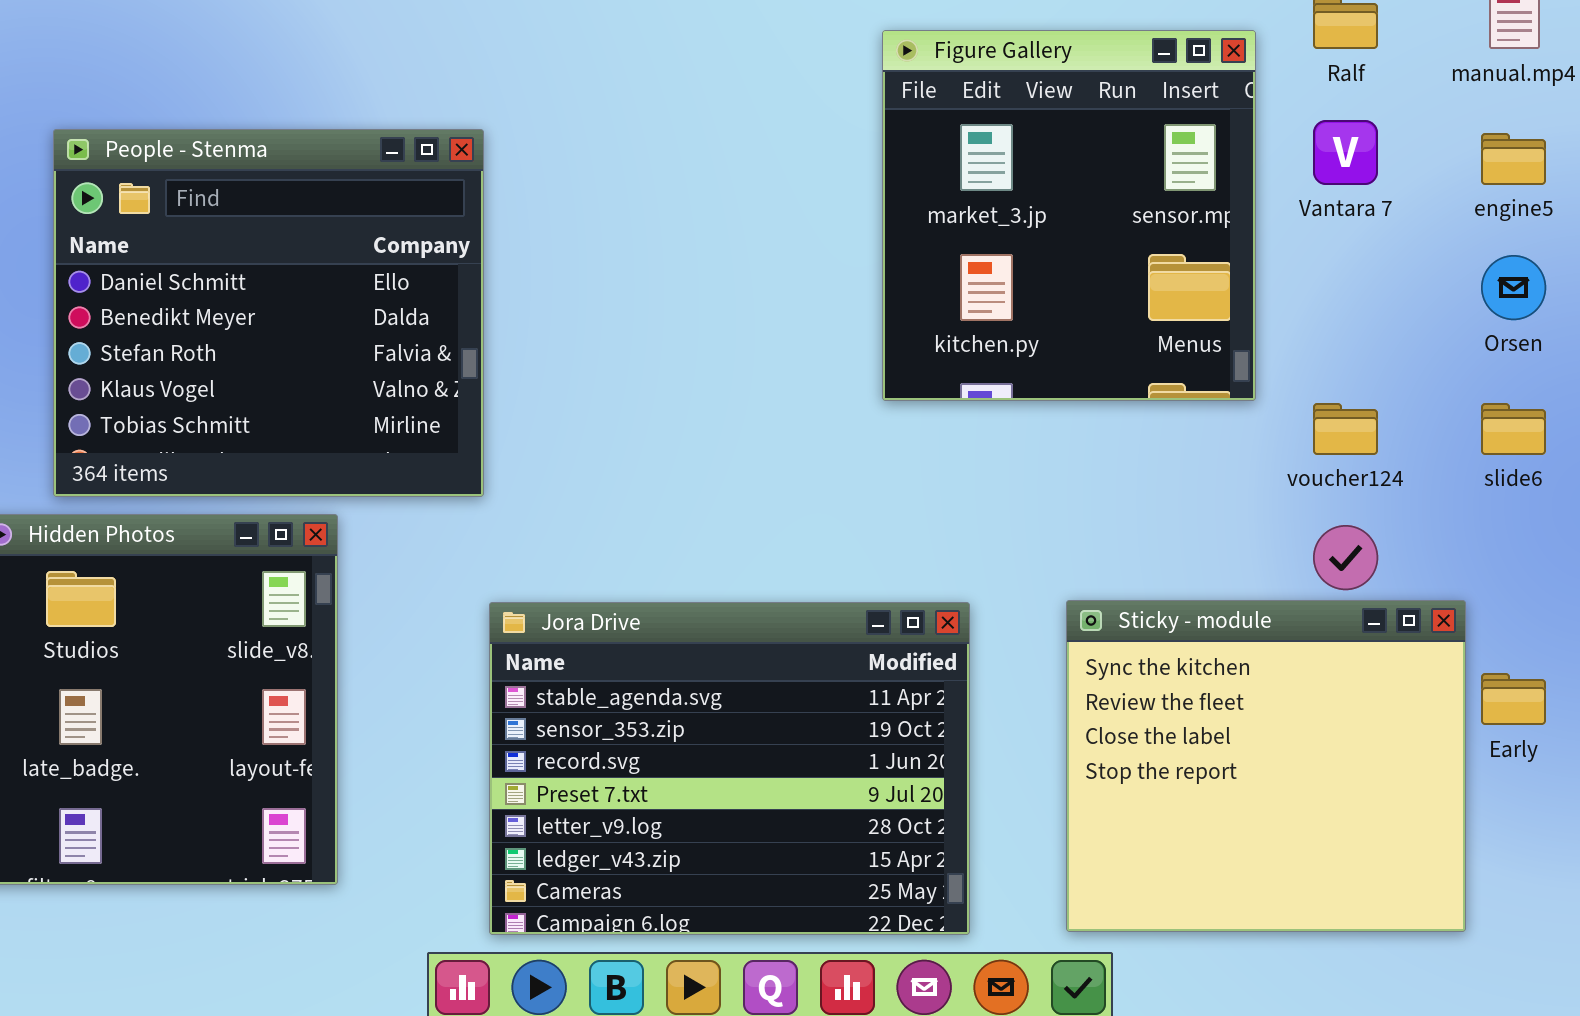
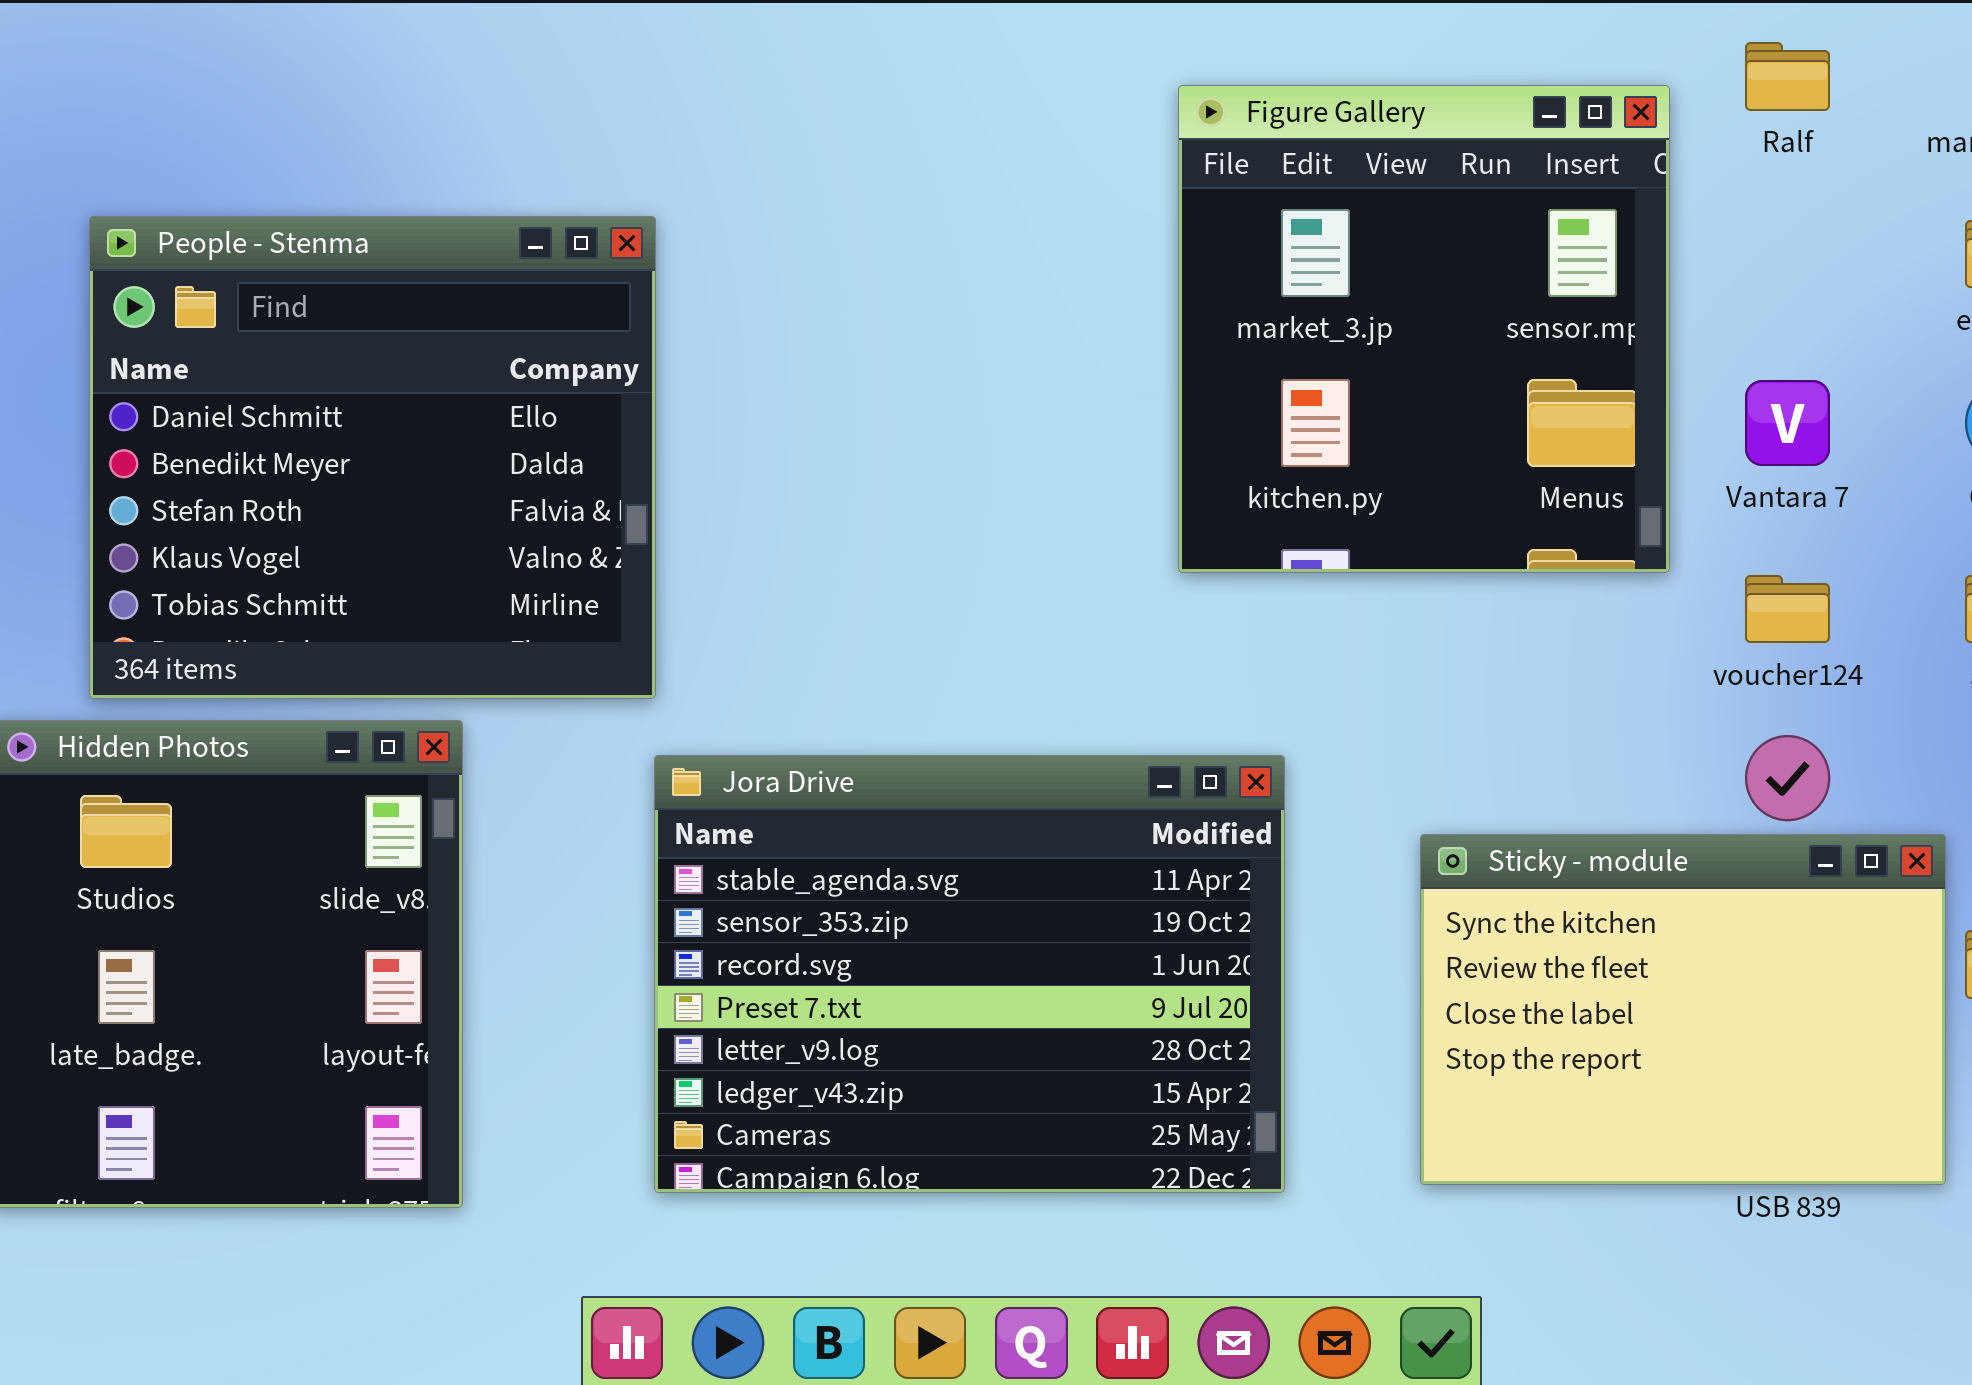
Vantara 7: [1313,120,1378,185] -> [1745,380,1830,466], moved
Sticky - module: [1066,600,1466,932] -> [1420,834,1946,1185], resized
Jora Drive: [489,602,970,935] -> [654,755,1285,1193], moved

